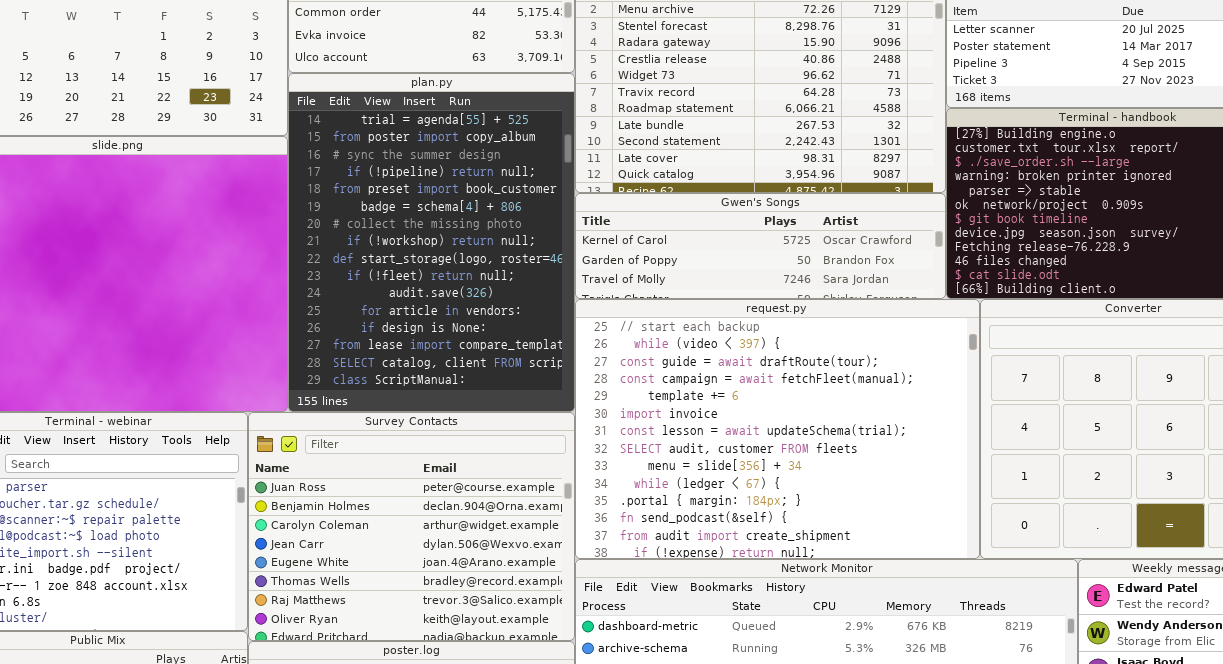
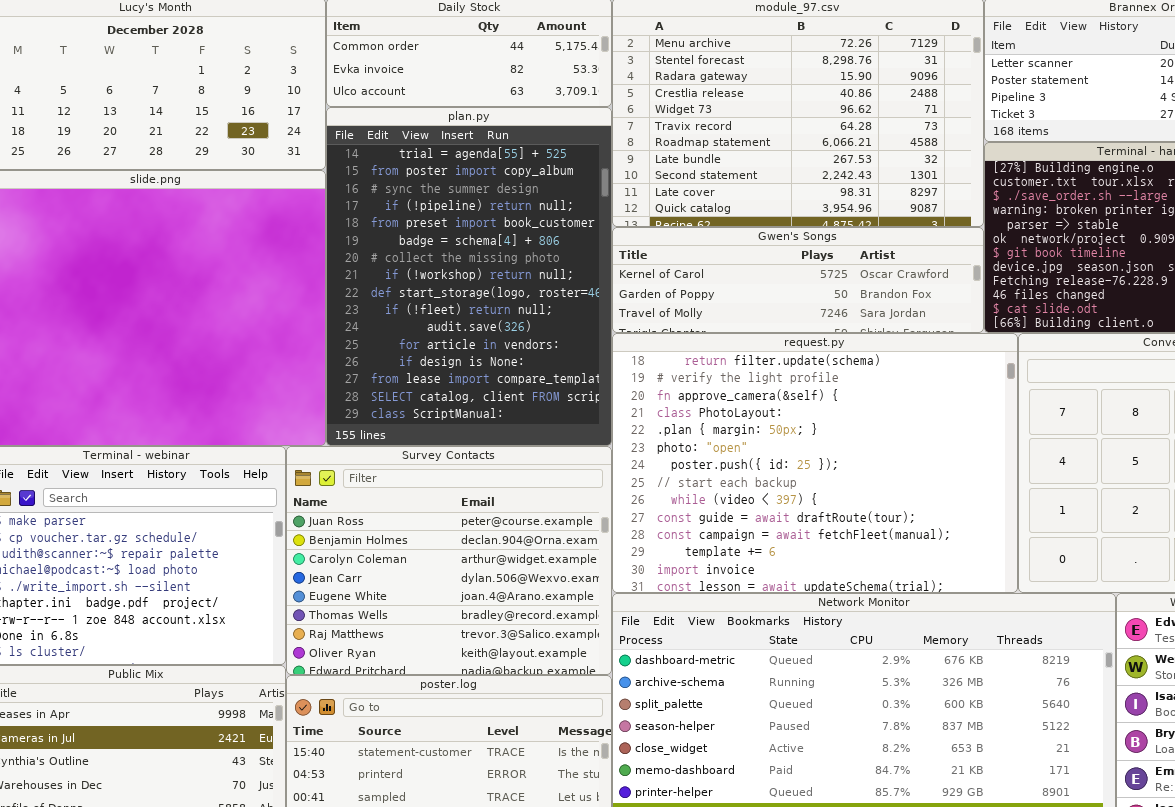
request.py: [575,299,980,559] -> [612,333,1018,593], scrolled up 7 rows

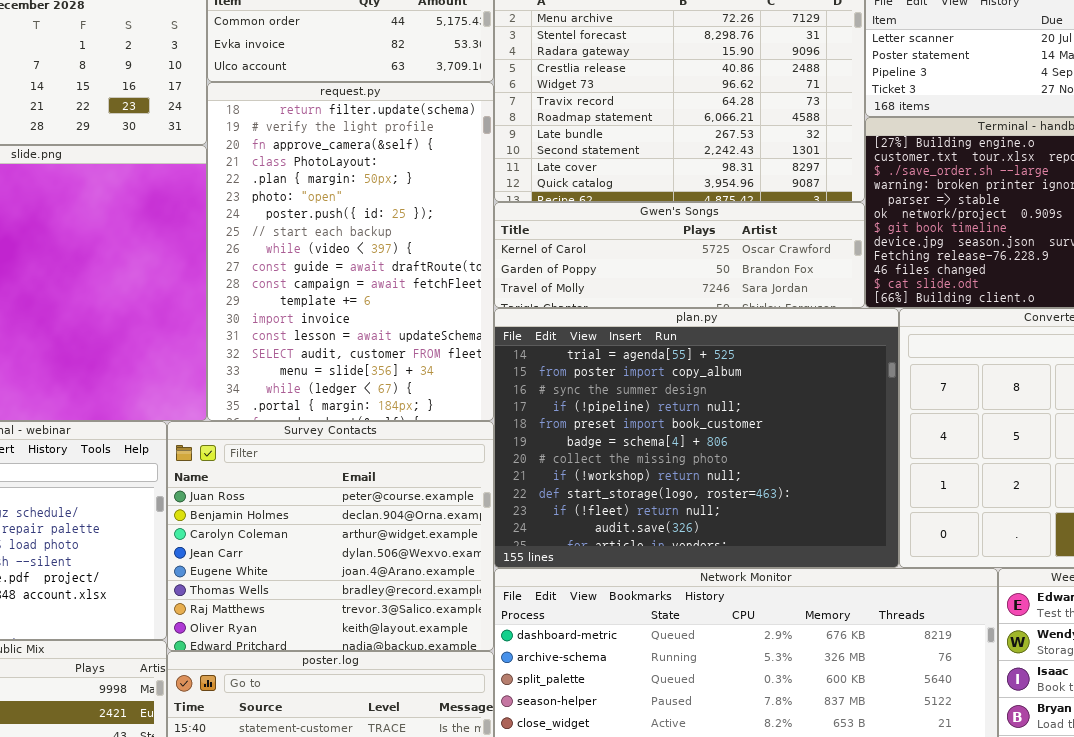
plan.py: [326,107,612,446] -> [494,308,899,568], moved, resized
request.py: [612,333,1018,593] -> [207,82,494,421], moved, resized

